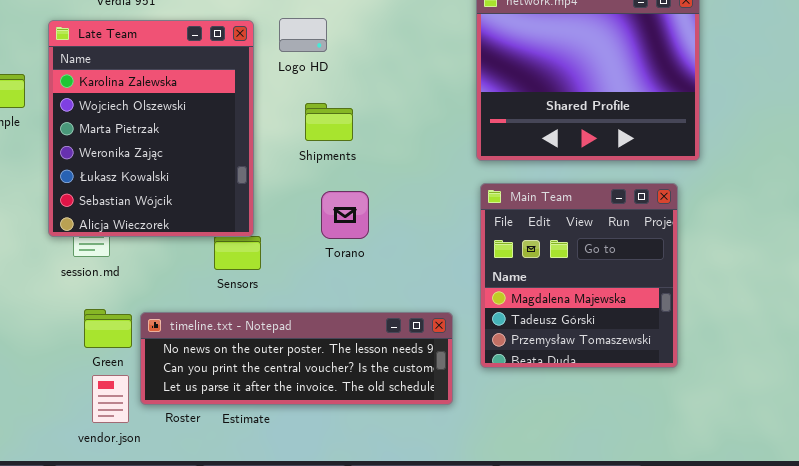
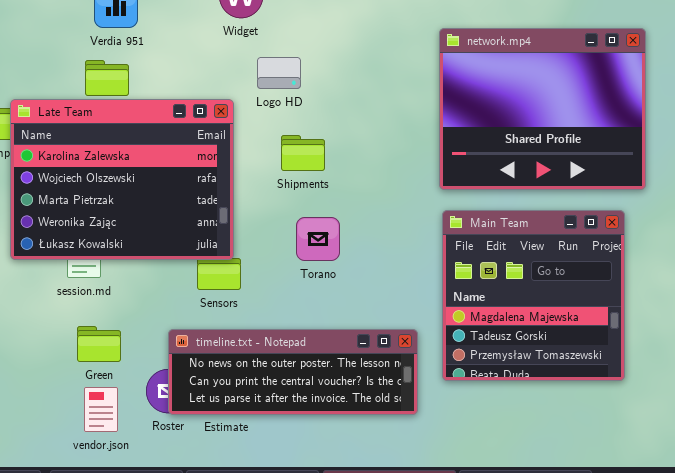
Late Team: [48,20,254,237] -> [10,99,234,260], resized
timeline.txt - Notepad: [140,312,453,405] -> [168,329,418,415], resized

